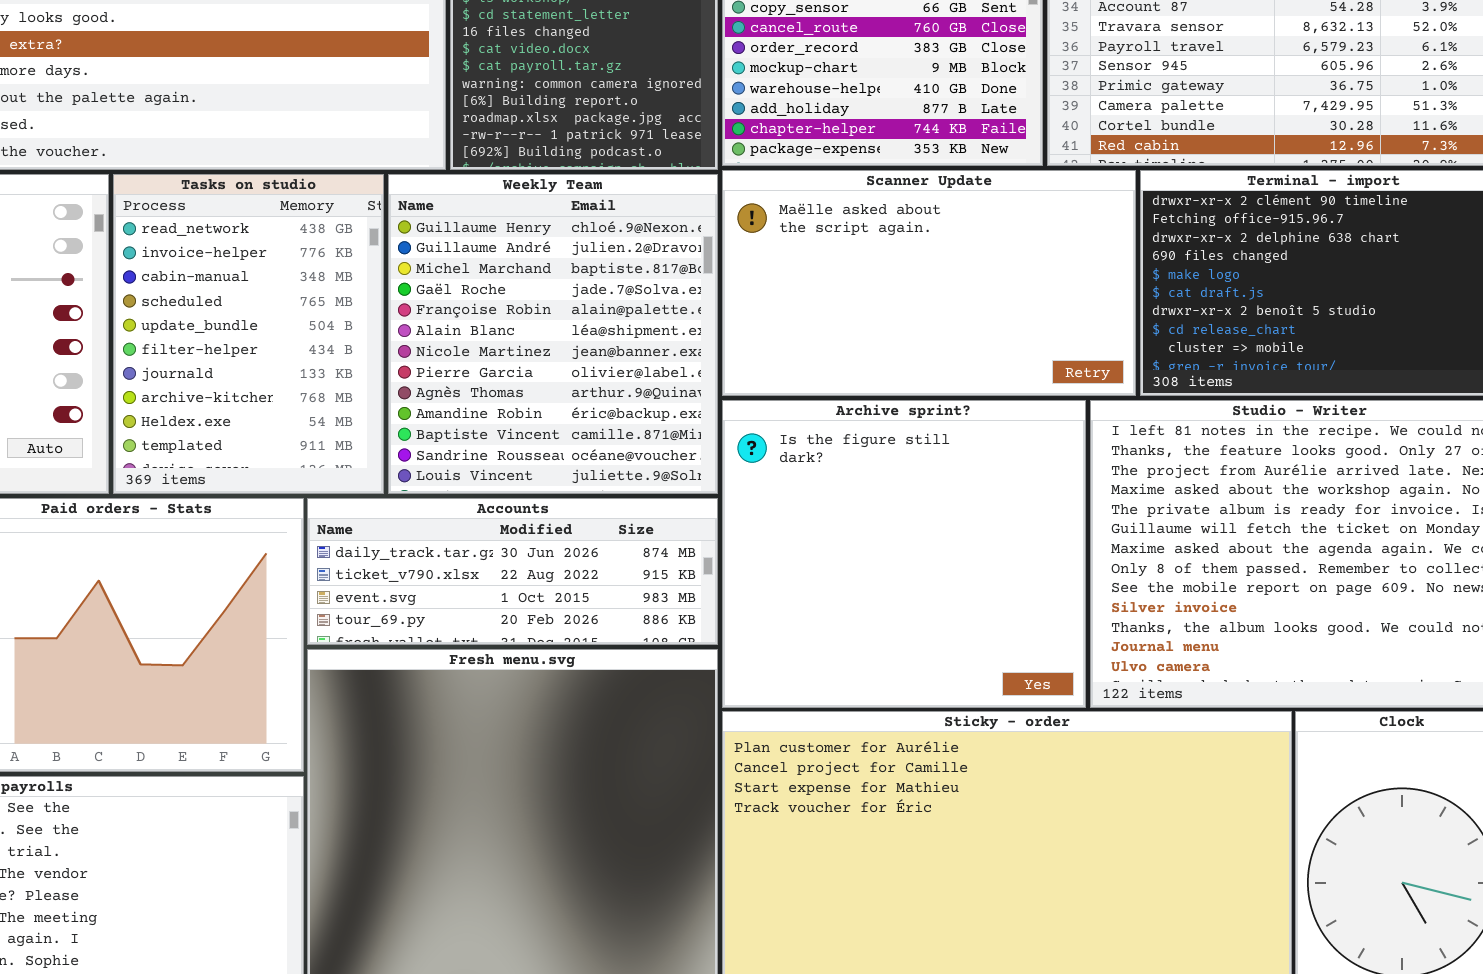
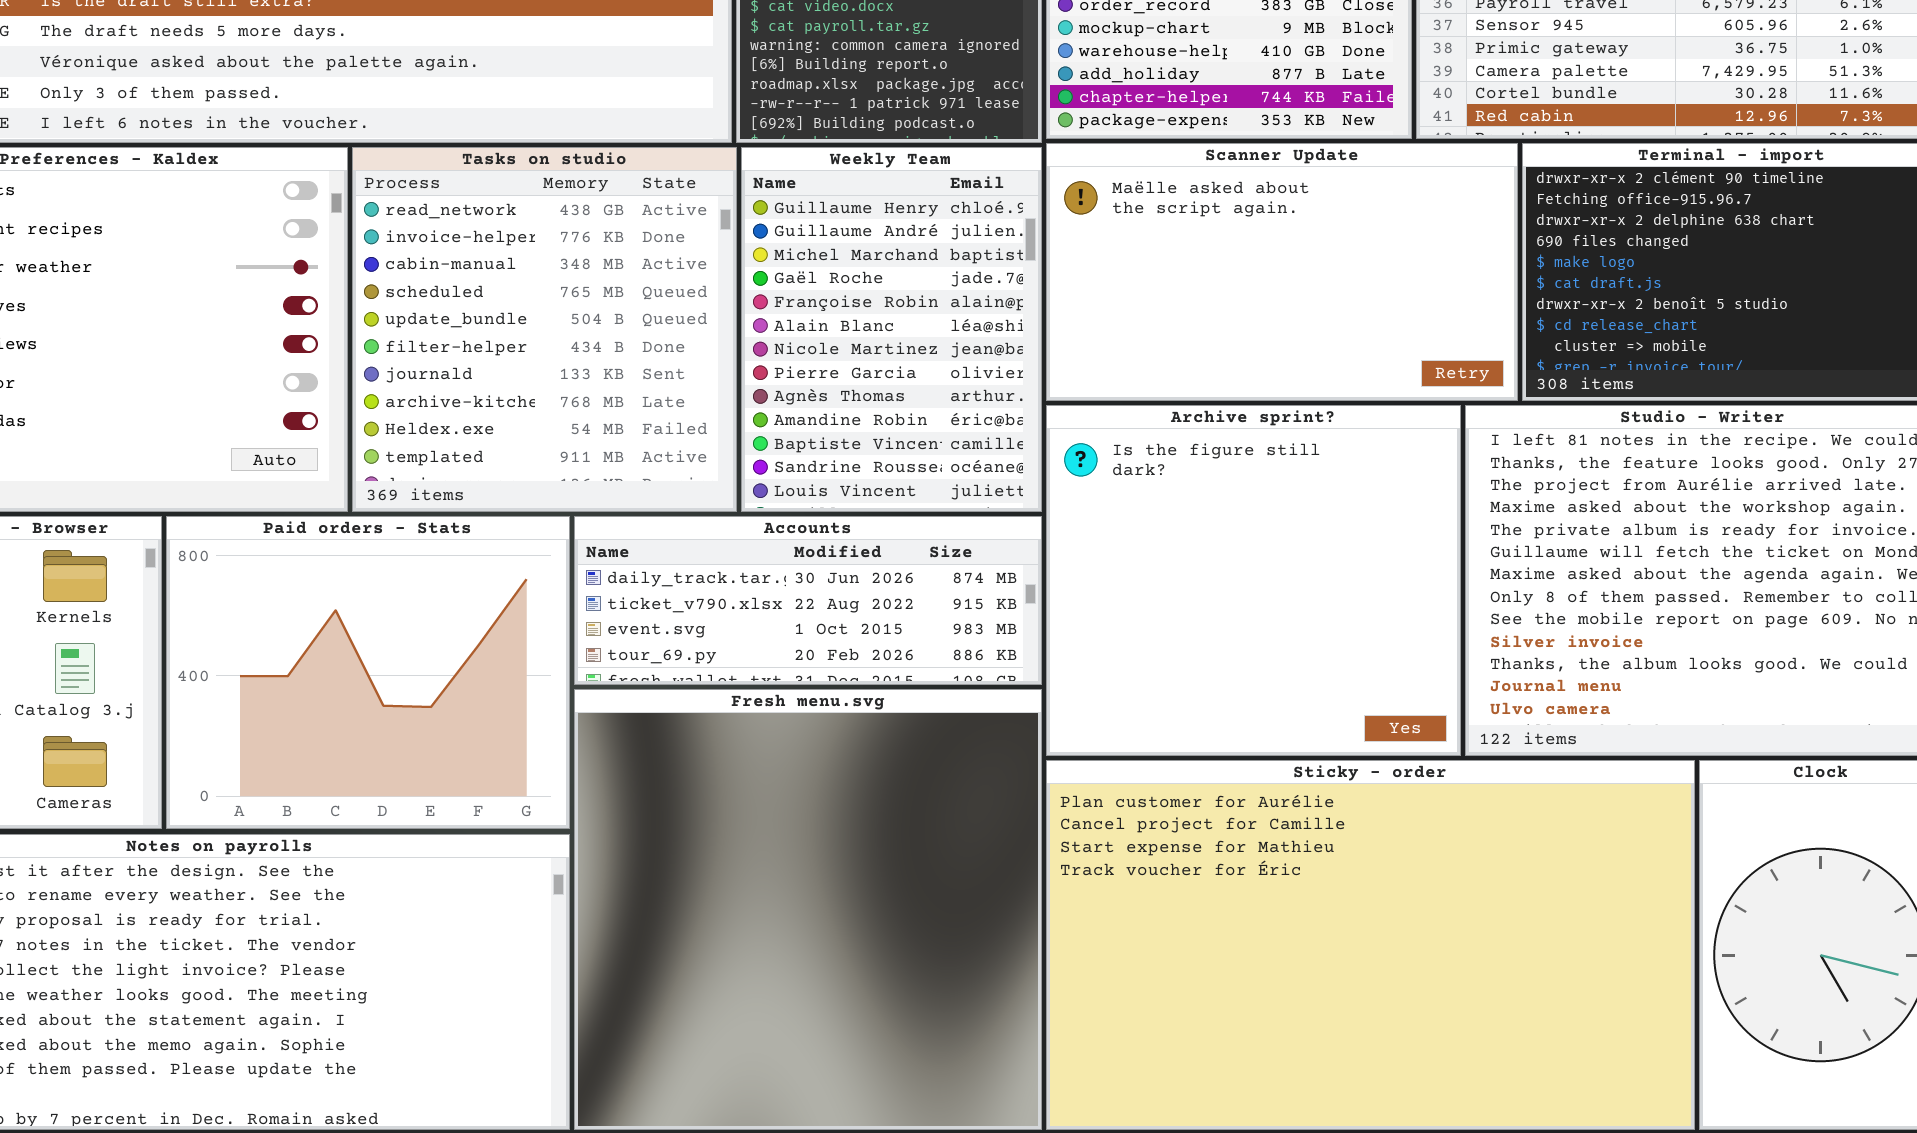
Tasks on studio: [113,174,384,494] -> [352,147,737,512], resized
Weekly Team: [388,174,718,494] -> [741,147,1042,512], resized

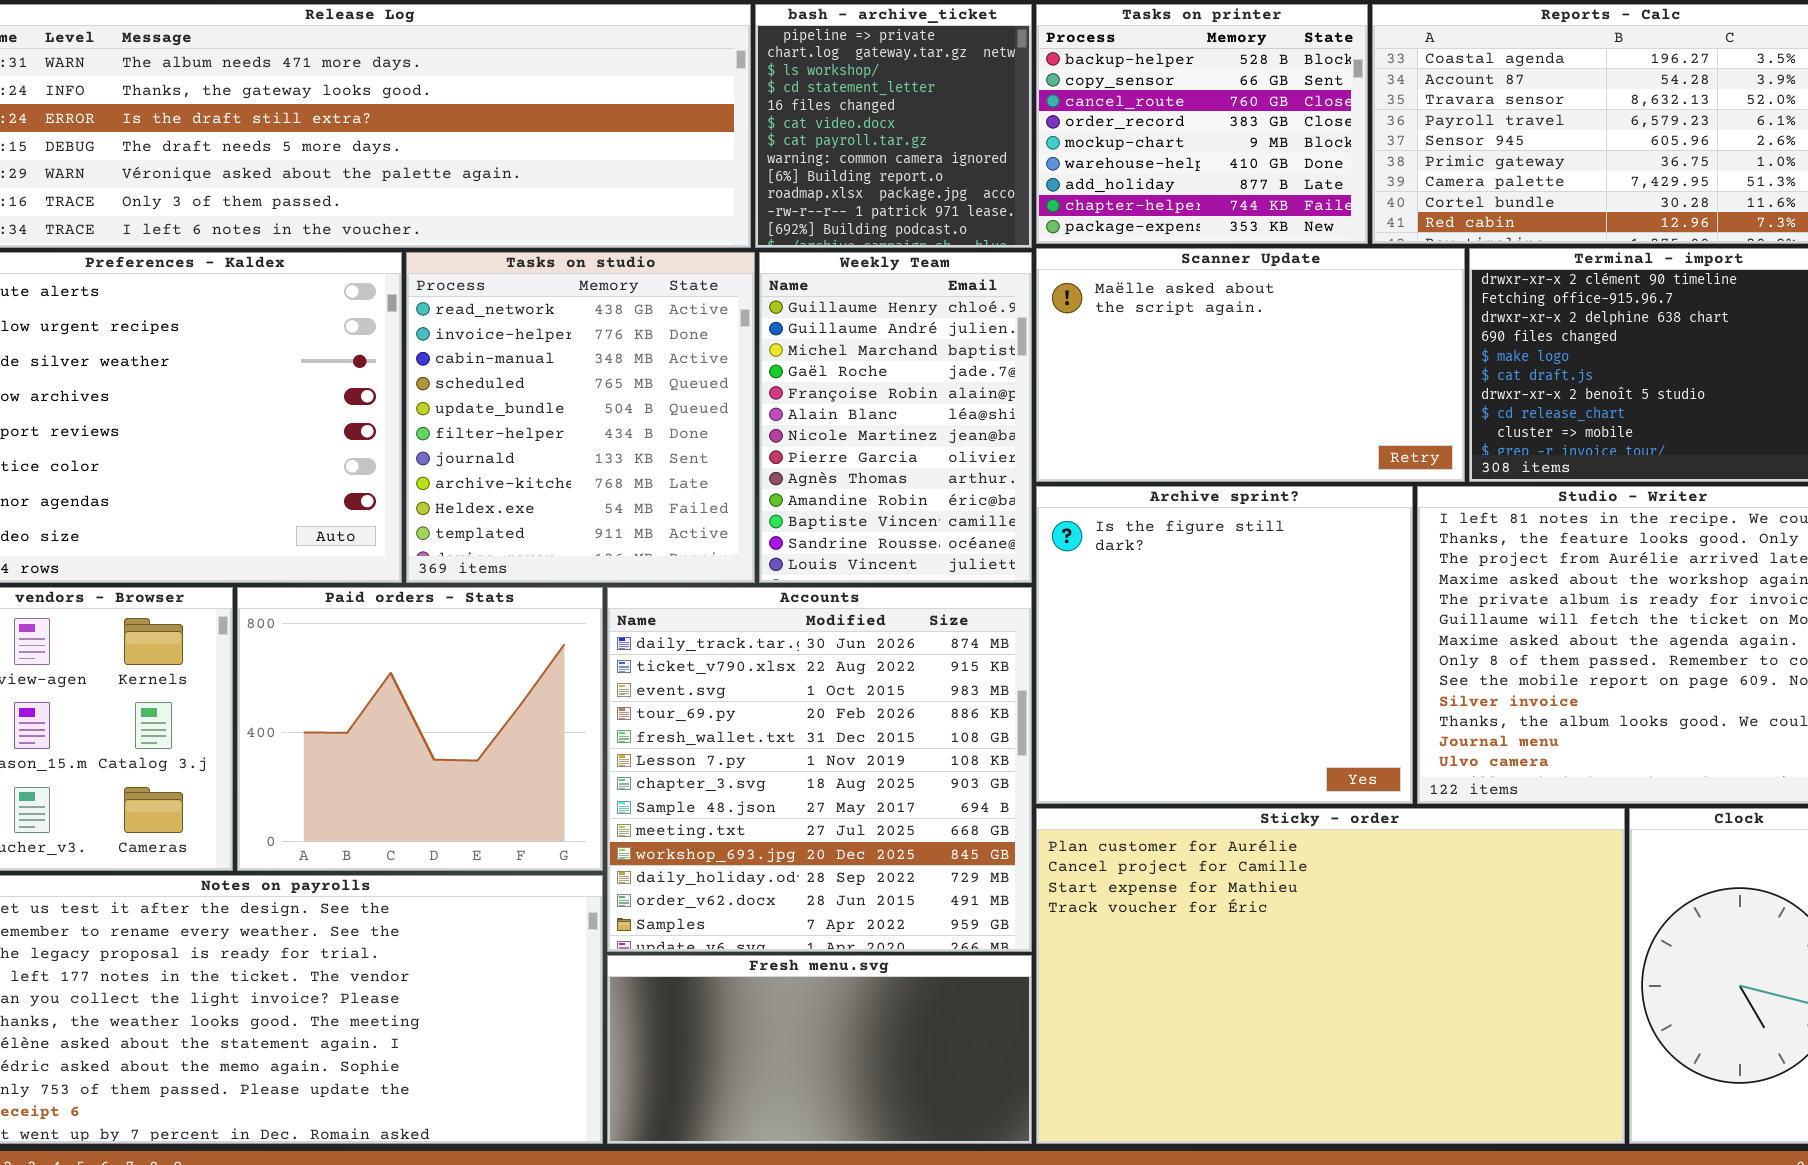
Accounts: [574,516,1042,685] -> [607,587,1032,952], resized
Fresh menu.svg: [574,689,1042,1130] -> [607,955,1032,1144], resized

